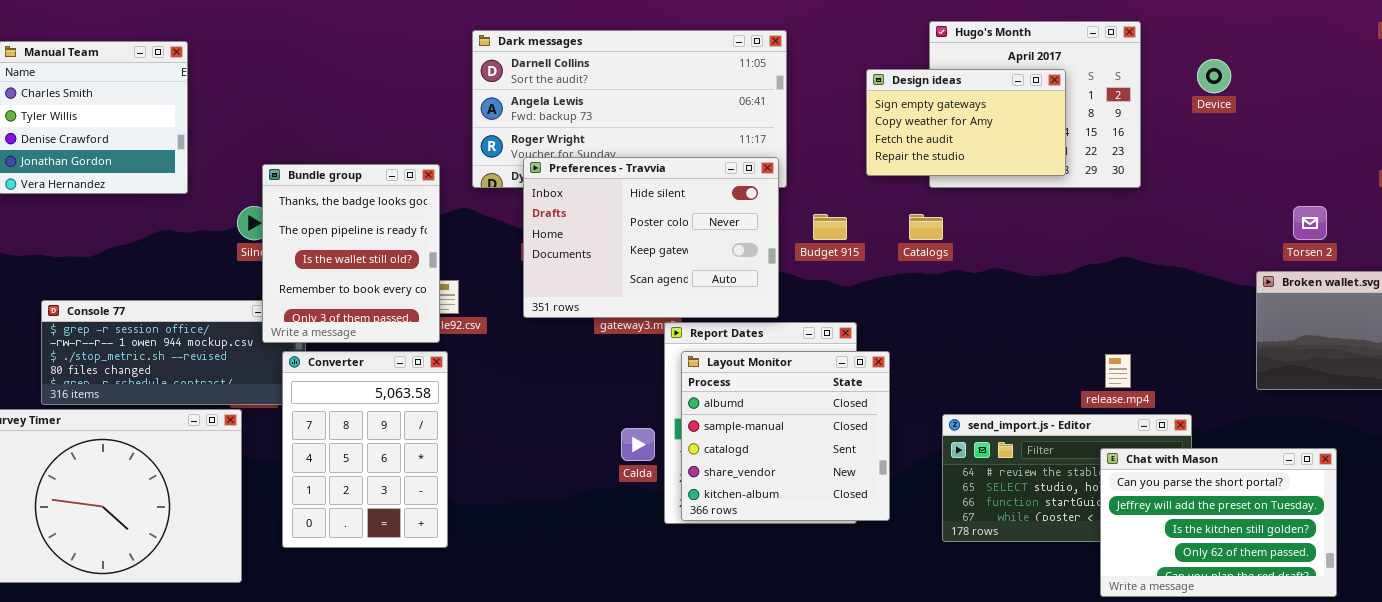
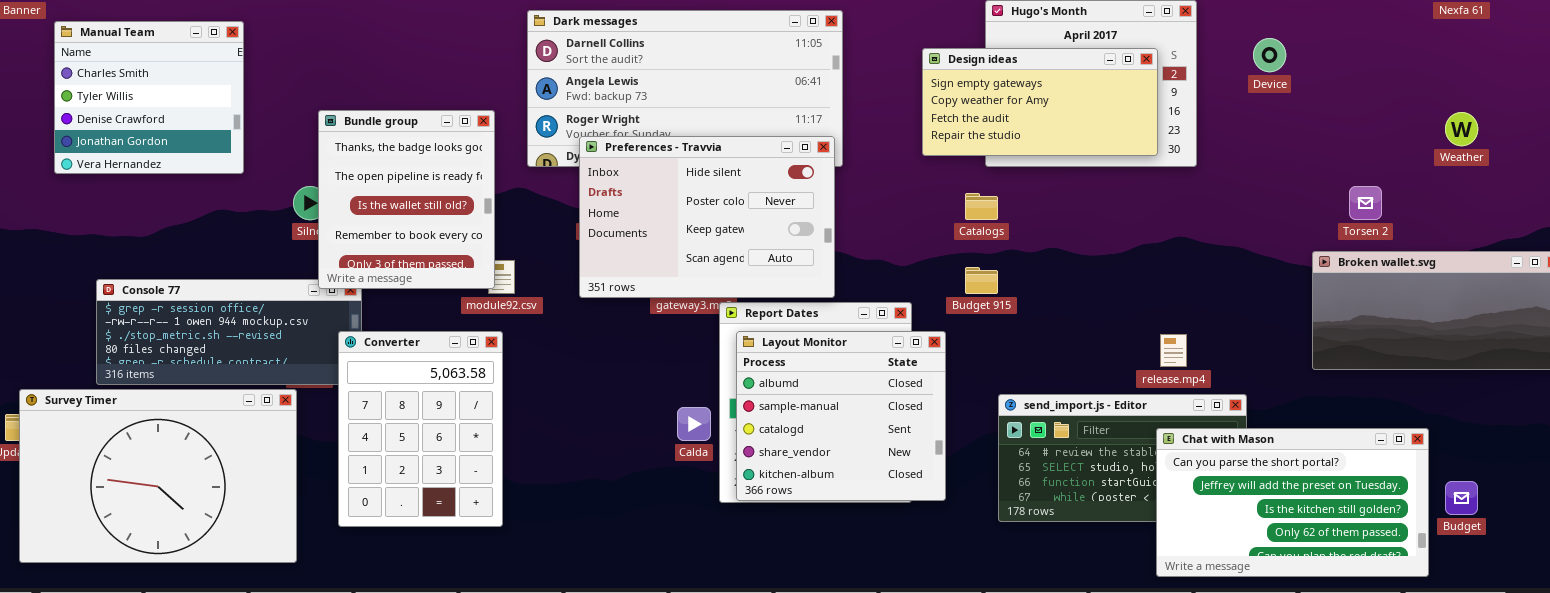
Design ideas: [866,69,1066,176] -> [922,48,1158,156], resized
Bundle group: [262,164,440,343] -> [318,110,495,289], moved
Budget 915: [813,214,847,240] -> [965,267,998,294], moved
Chat with Mason: [1100,448,1337,597] -> [1156,428,1429,577], resized

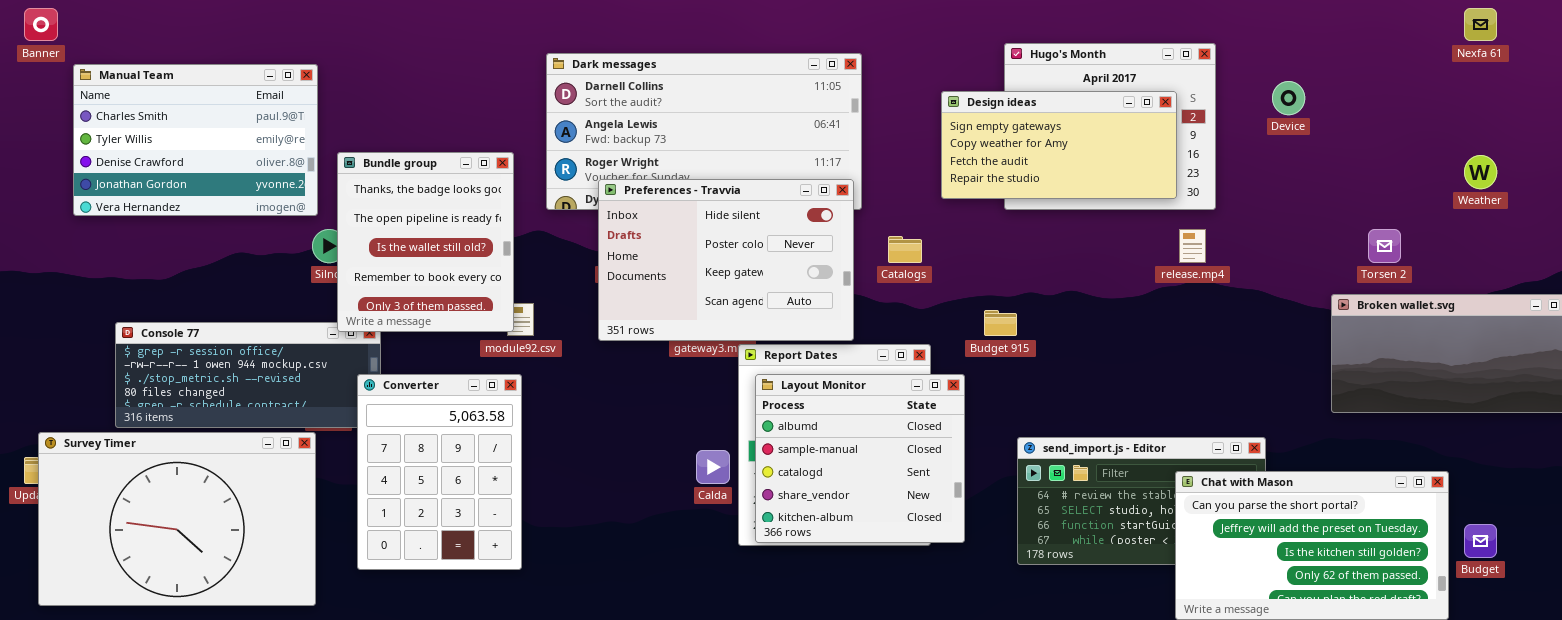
Manual Team: [54,21,244,174] -> [73,64,318,216], resized
Catalogs: [965,193,998,220] -> [888,236,922,263], moved
release.mp4: [1160,334,1187,367] -> [1179,229,1206,263], moved

